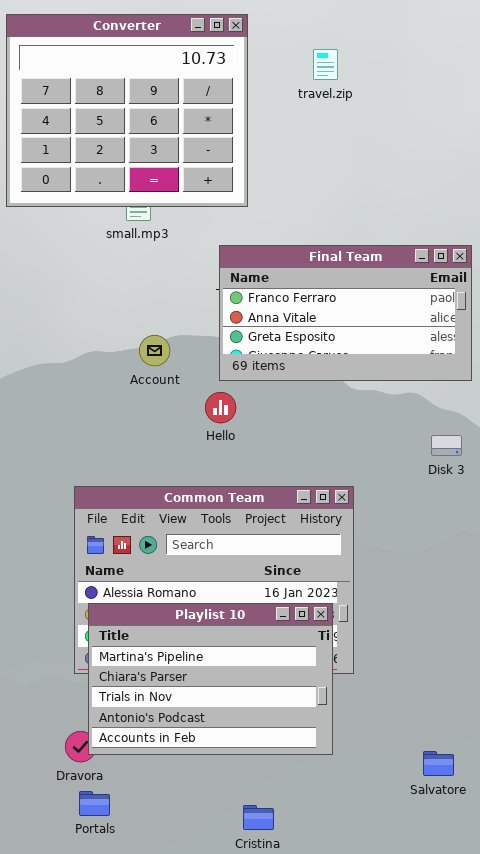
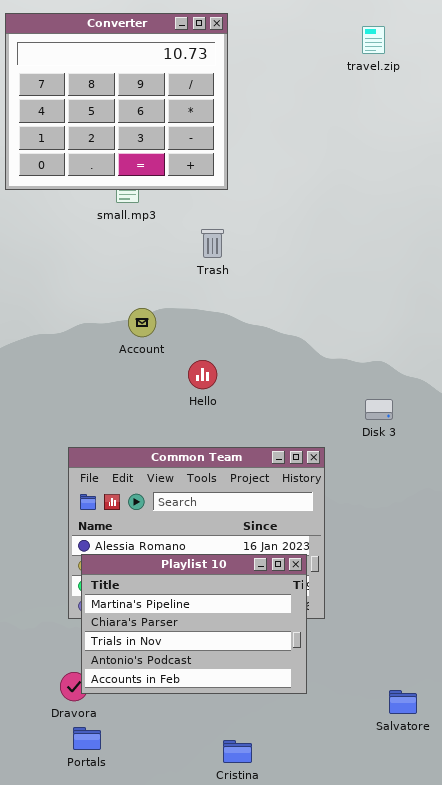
travel.zip: [313,49,338,80] -> [362,26,385,54], moved
Final Team: [219,245,472,381] -> none, closed
Disk 3: [431,435,462,456] -> [365,399,393,420], moved

